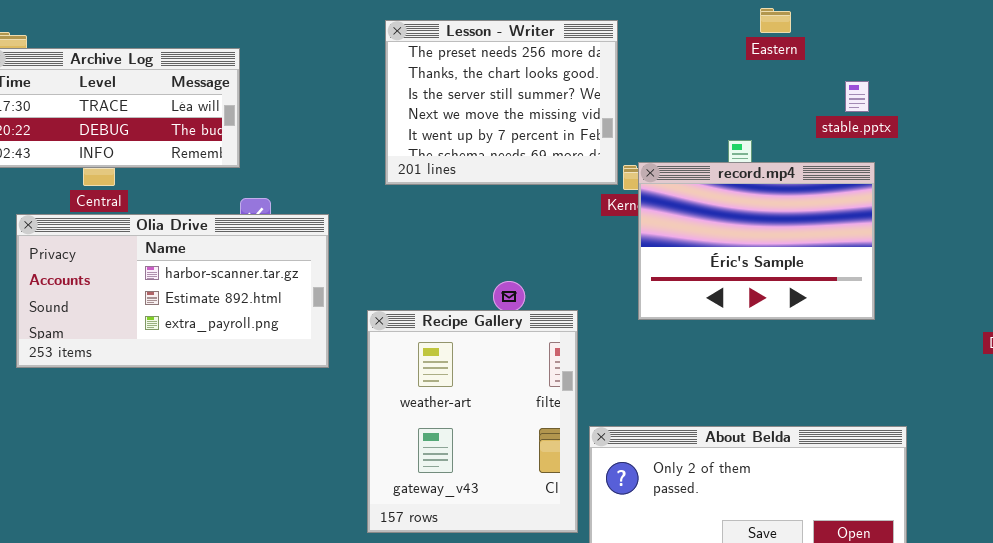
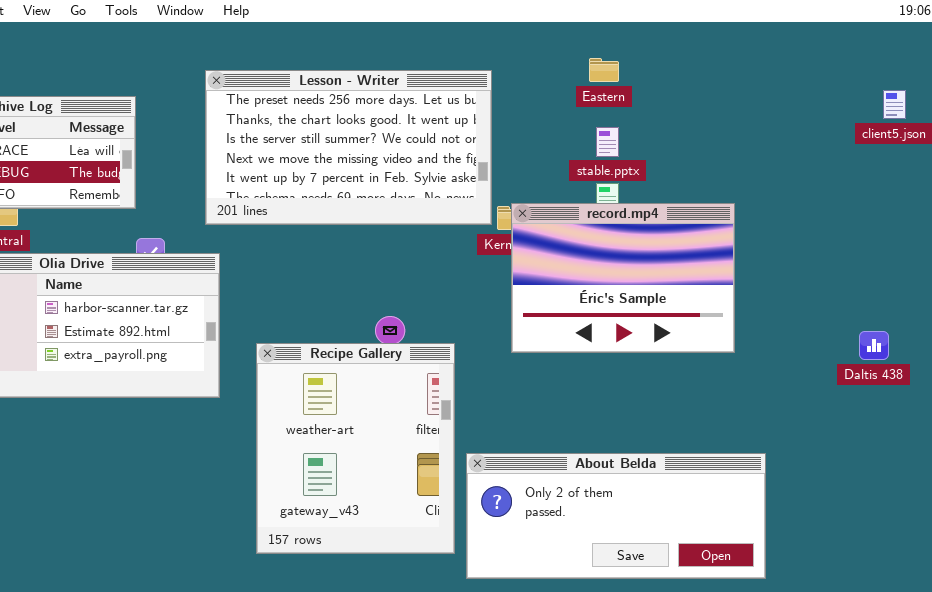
Eastern: [760,8,791,33] -> [589,58,619,82], moved
Lesson - Writer: [385,20,618,185] -> [205,70,492,225], resized
stable.pptx: [845,81,869,112] -> [596,127,619,157], moved

